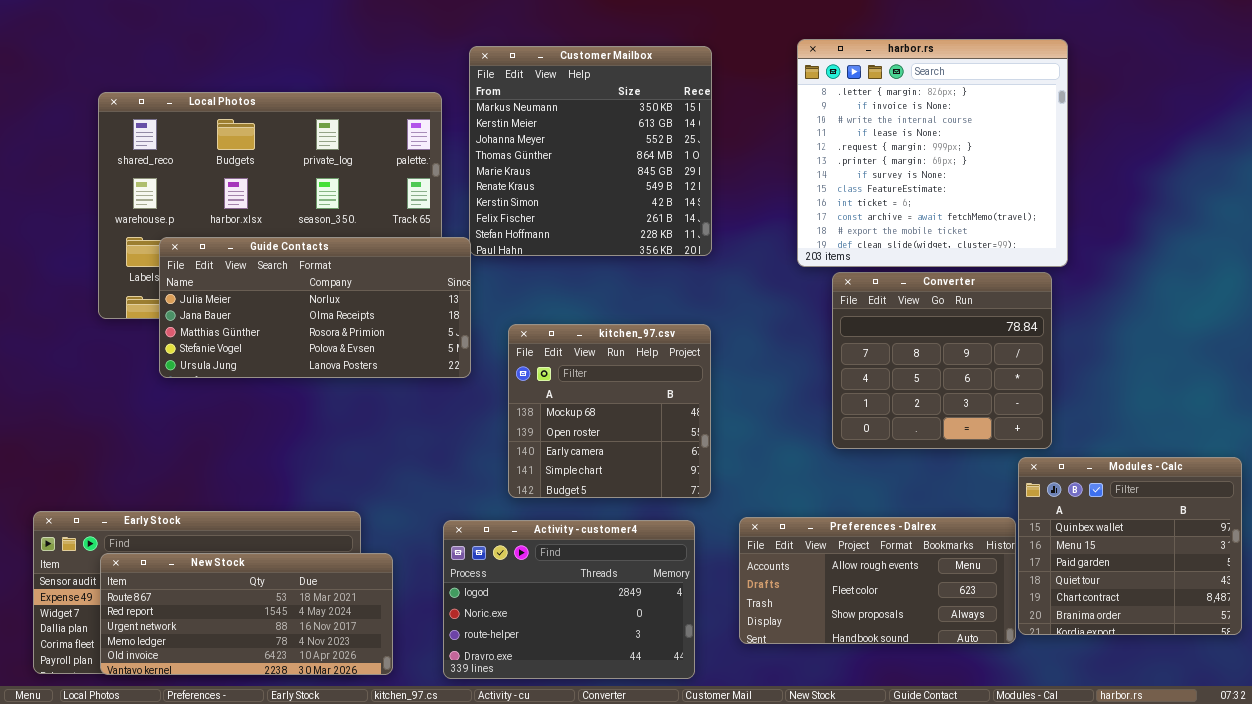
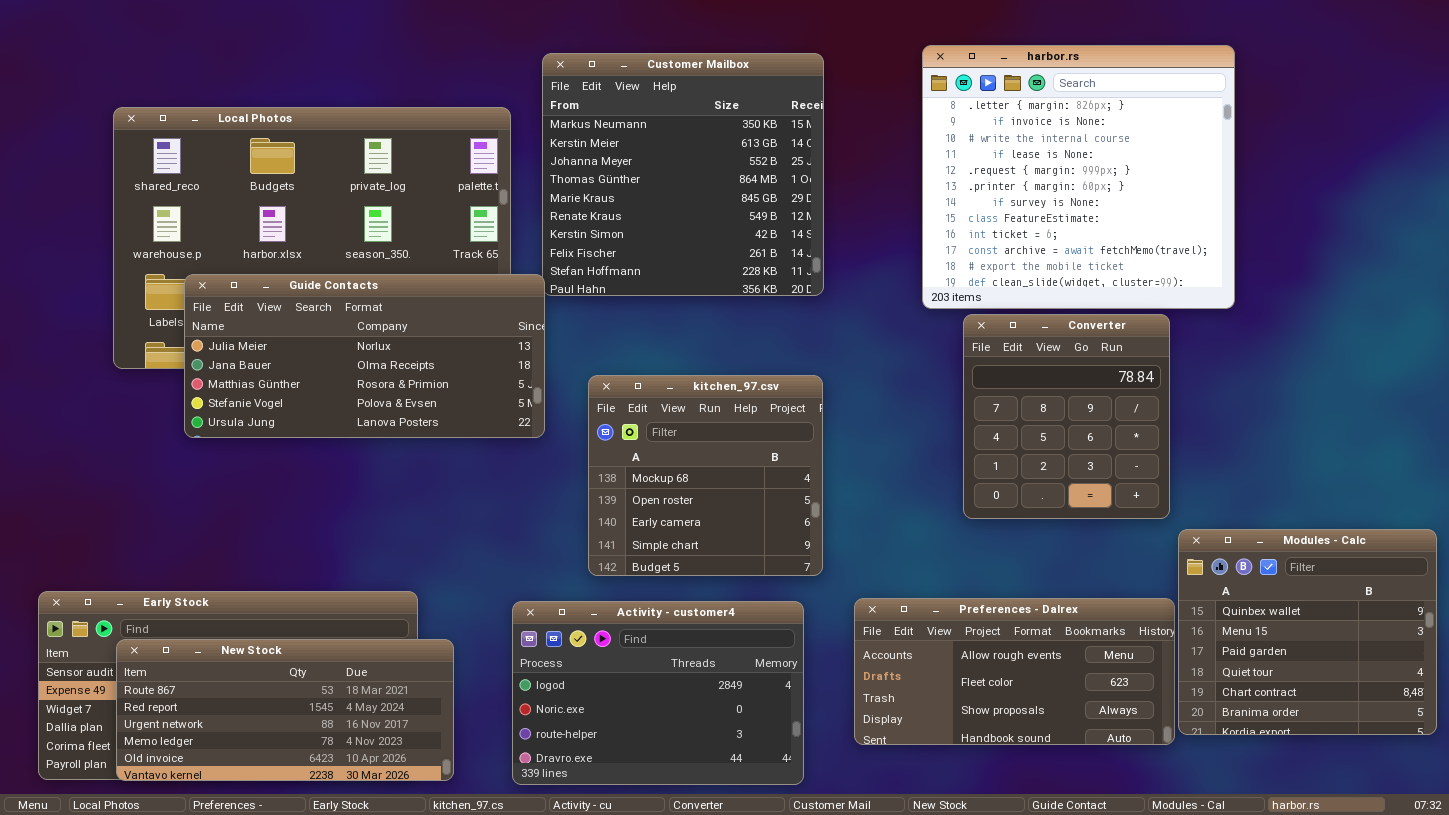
Converter: [832,272,1052,449] -> [963,314,1170,519], resized

